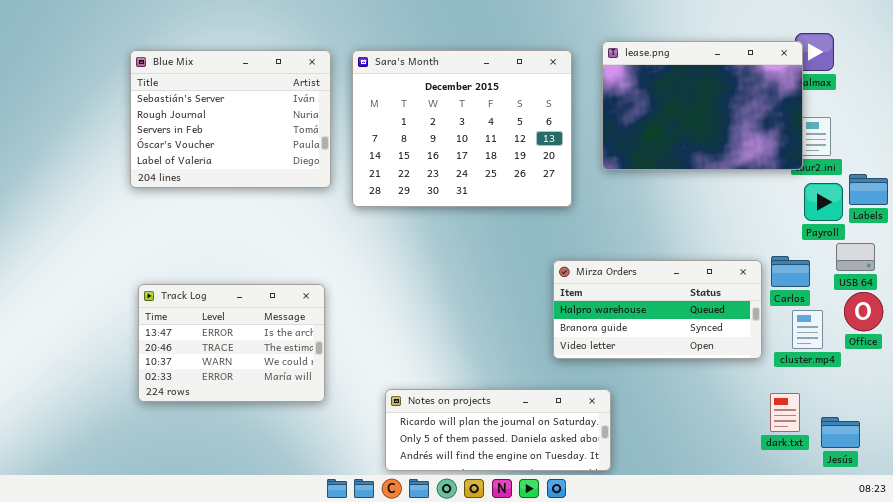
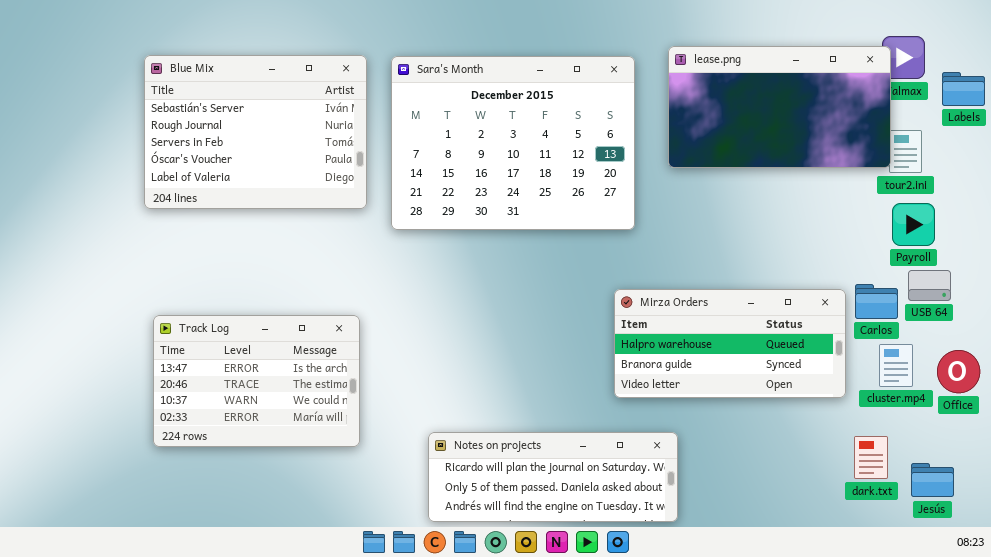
lease.png: [602,41,803,170] -> [668,46,891,168], resized
Labels: [849,174,888,205] -> [942,72,985,106], moved
USB 64: [836,243,875,271] -> [908,270,951,301], moved
Office: [844,292,883,331] -> [937,350,980,393], moved

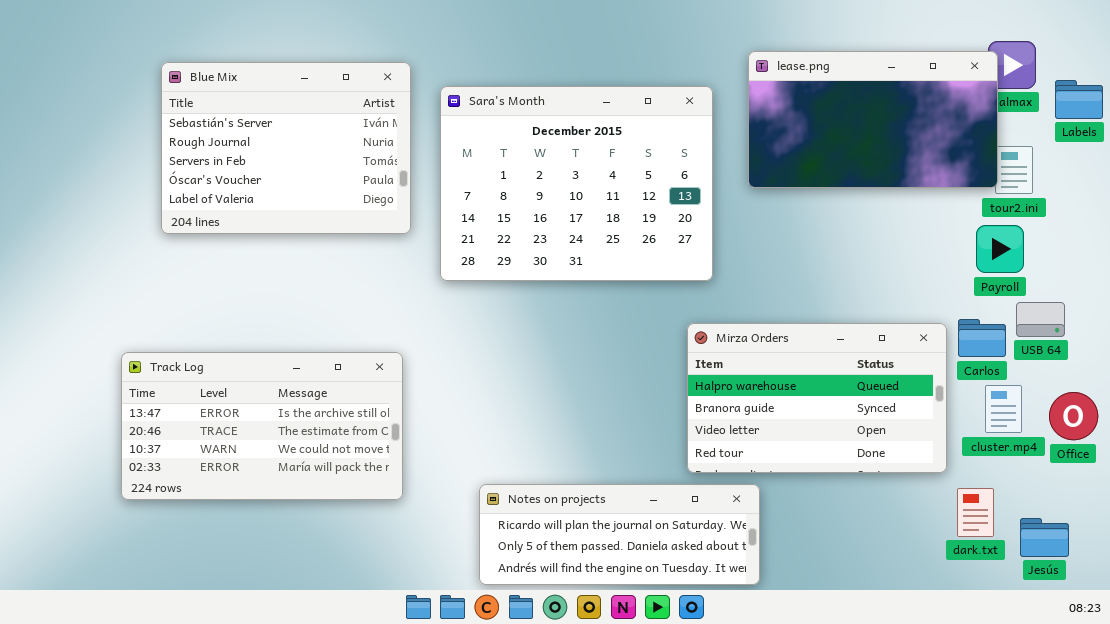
Sara's Month: [391,56,635,230] -> [440,86,713,281], moved
Payroll: [892,203,935,246] -> [976,225,1024,273], moved
Mirza Orders: [614,289,846,398] -> [687,323,947,473], resized
Track Log: [153,315,360,447] -> [121,352,403,500], resized

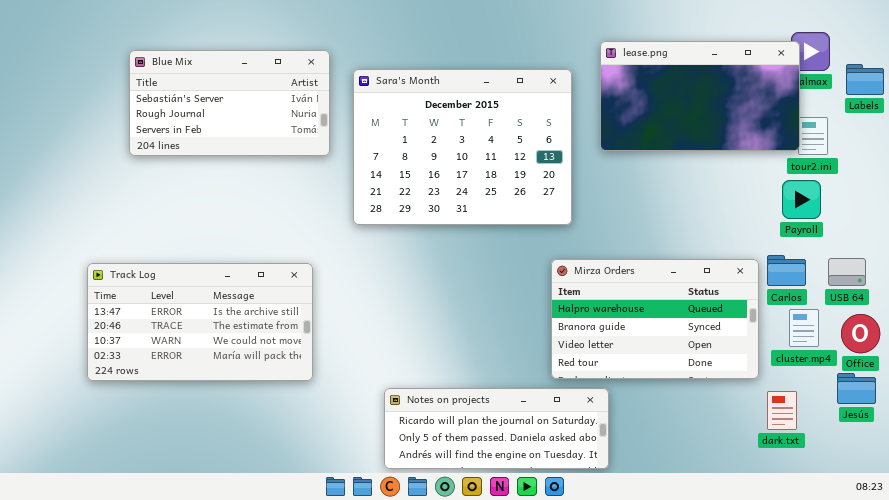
Blue Mix: [161,62,411,234] -> [129,50,330,156], resized
USB 64: [1016,302,1065,337] -> [828,258,866,286], moved
Track Log: [121,352,403,500] -> [87,263,313,381], moved
Jesús: [1020,518,1069,557] -> [837,373,876,404], moved

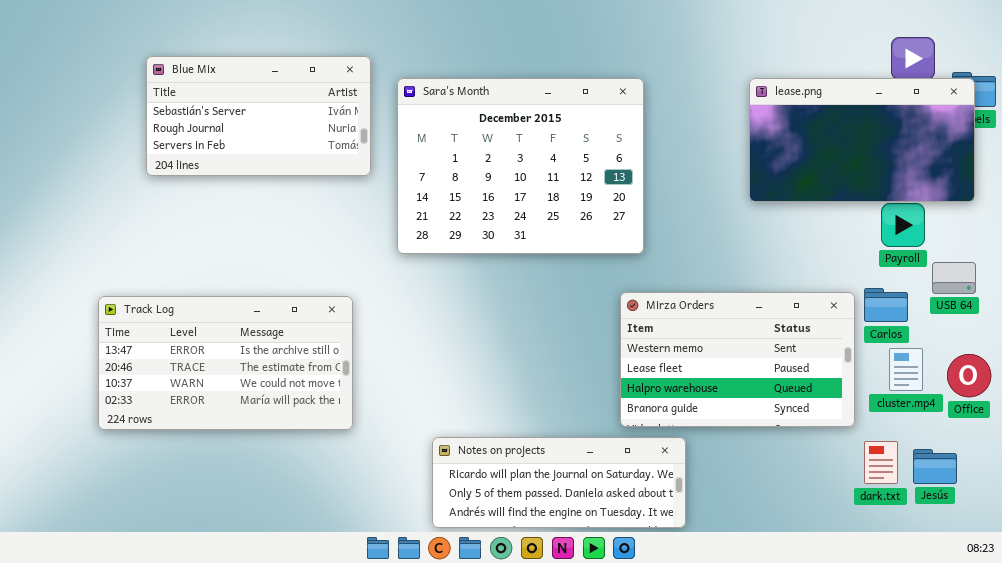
lease.png: [600,41,800,151] -> [749,78,975,202], moved
USB 64: [828,258,866,286] -> [932,262,976,294], moved
Mirza Orders: [551,259,759,379] -> [620,292,855,427], scrolled up 2 rows
Jesús: [837,373,876,404] -> [913,449,957,484], moved

